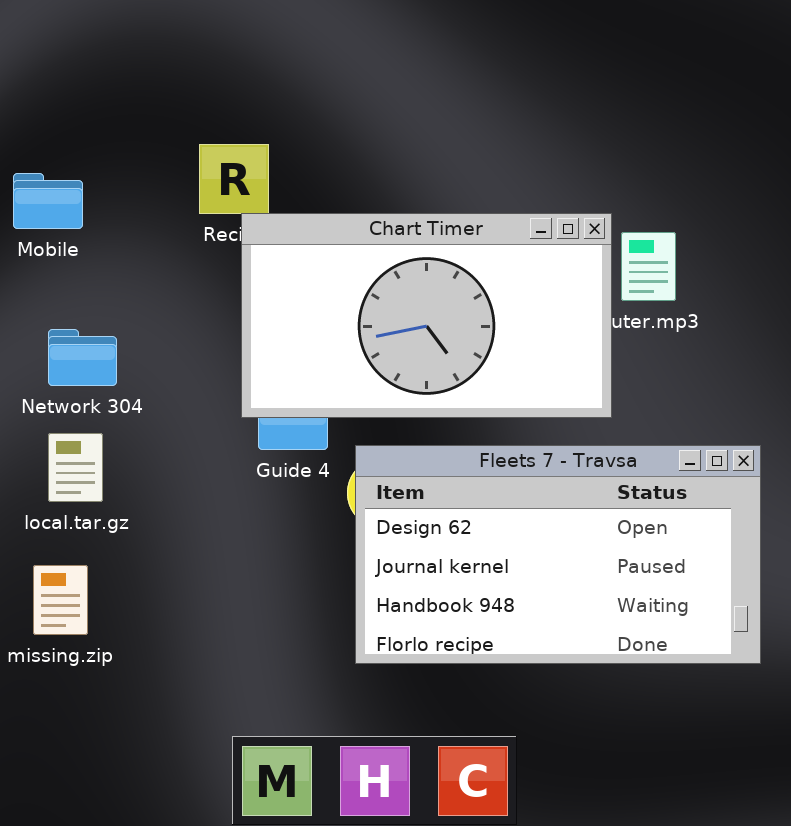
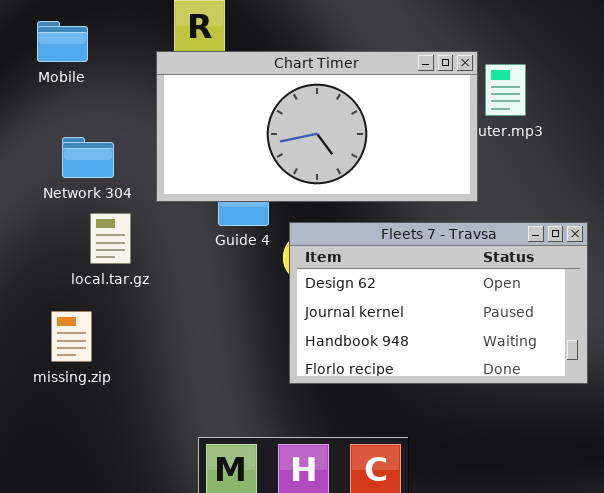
Chart Timer: [241,213,612,418] -> [156,51,478,202], resized
local.tar.gz: [48,433,103,502] -> [90,213,131,264], moved

